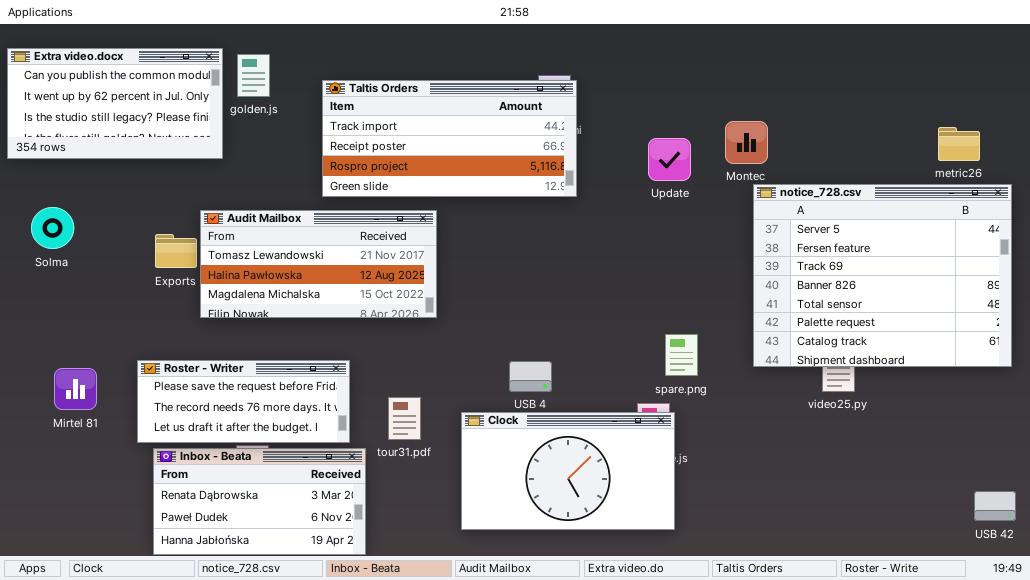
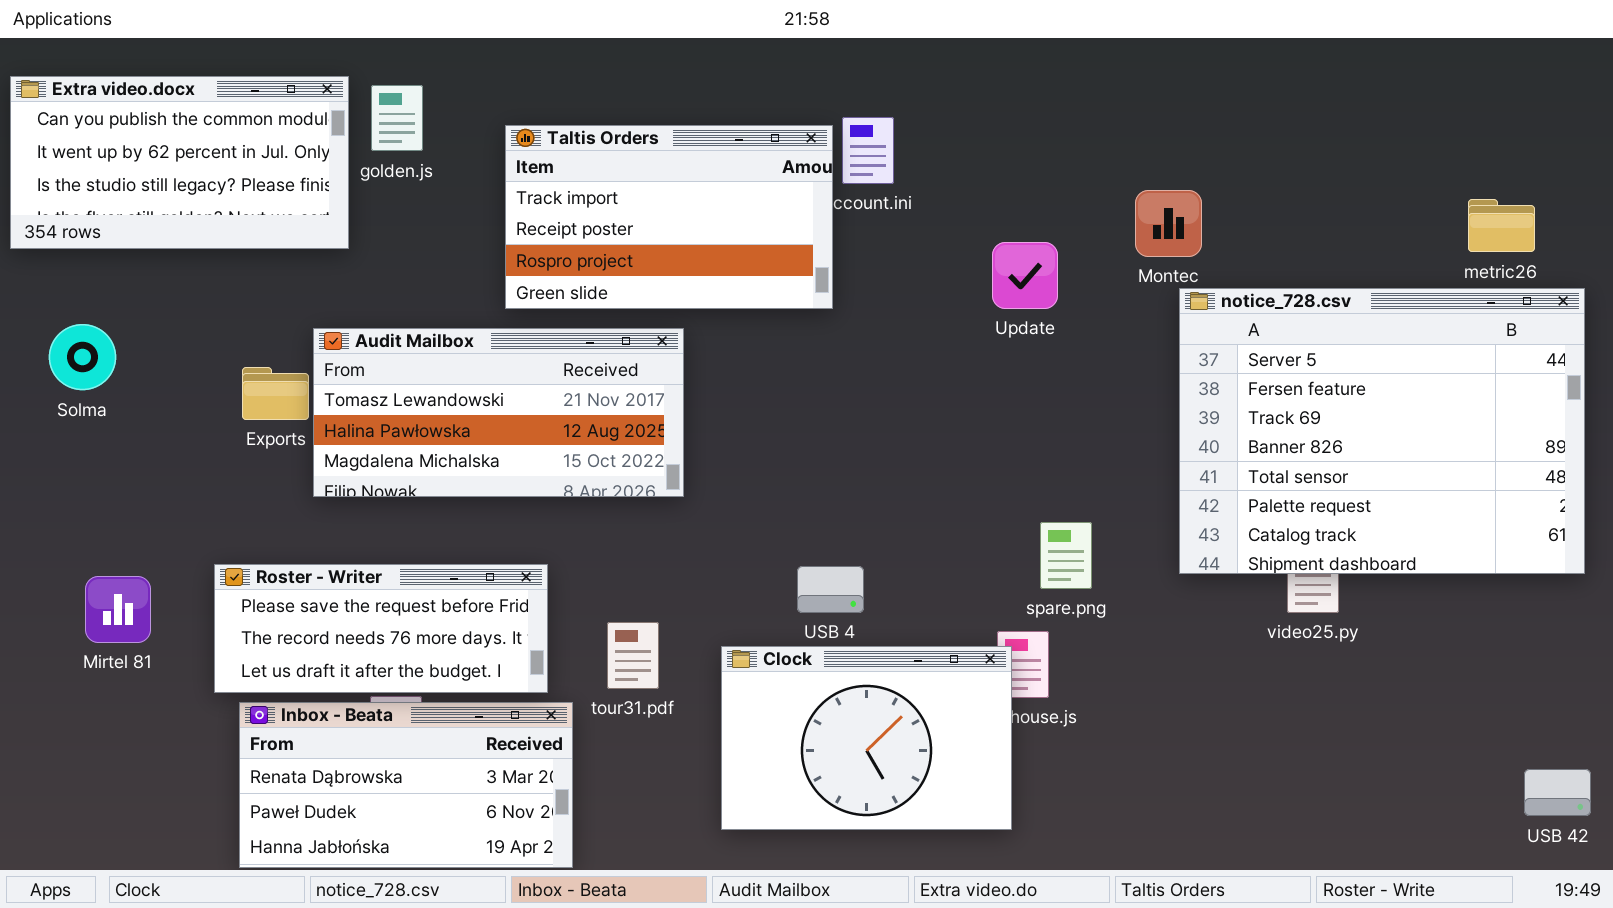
Taltis Orders: [322,80,577,197] -> [505,125,833,309], resized
Update: [648,138,691,181] -> [992,242,1058,309], moved
Clock: [461,412,675,530] -> [721,646,1012,830], resized

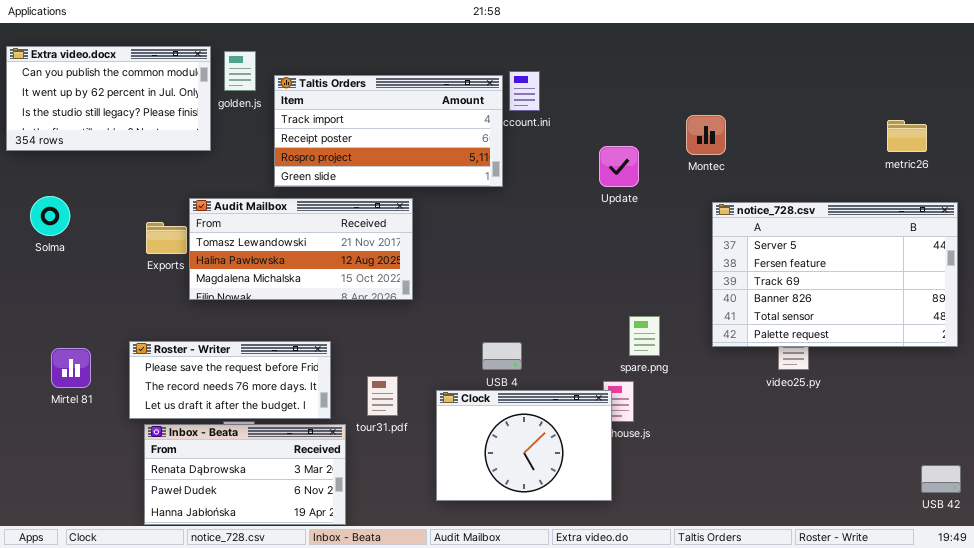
Taltis Orders: [505,125,833,309] -> [274,75,503,187], resized
notice_728.csv: [1179,288,1585,574] -> [712,202,958,347], resized

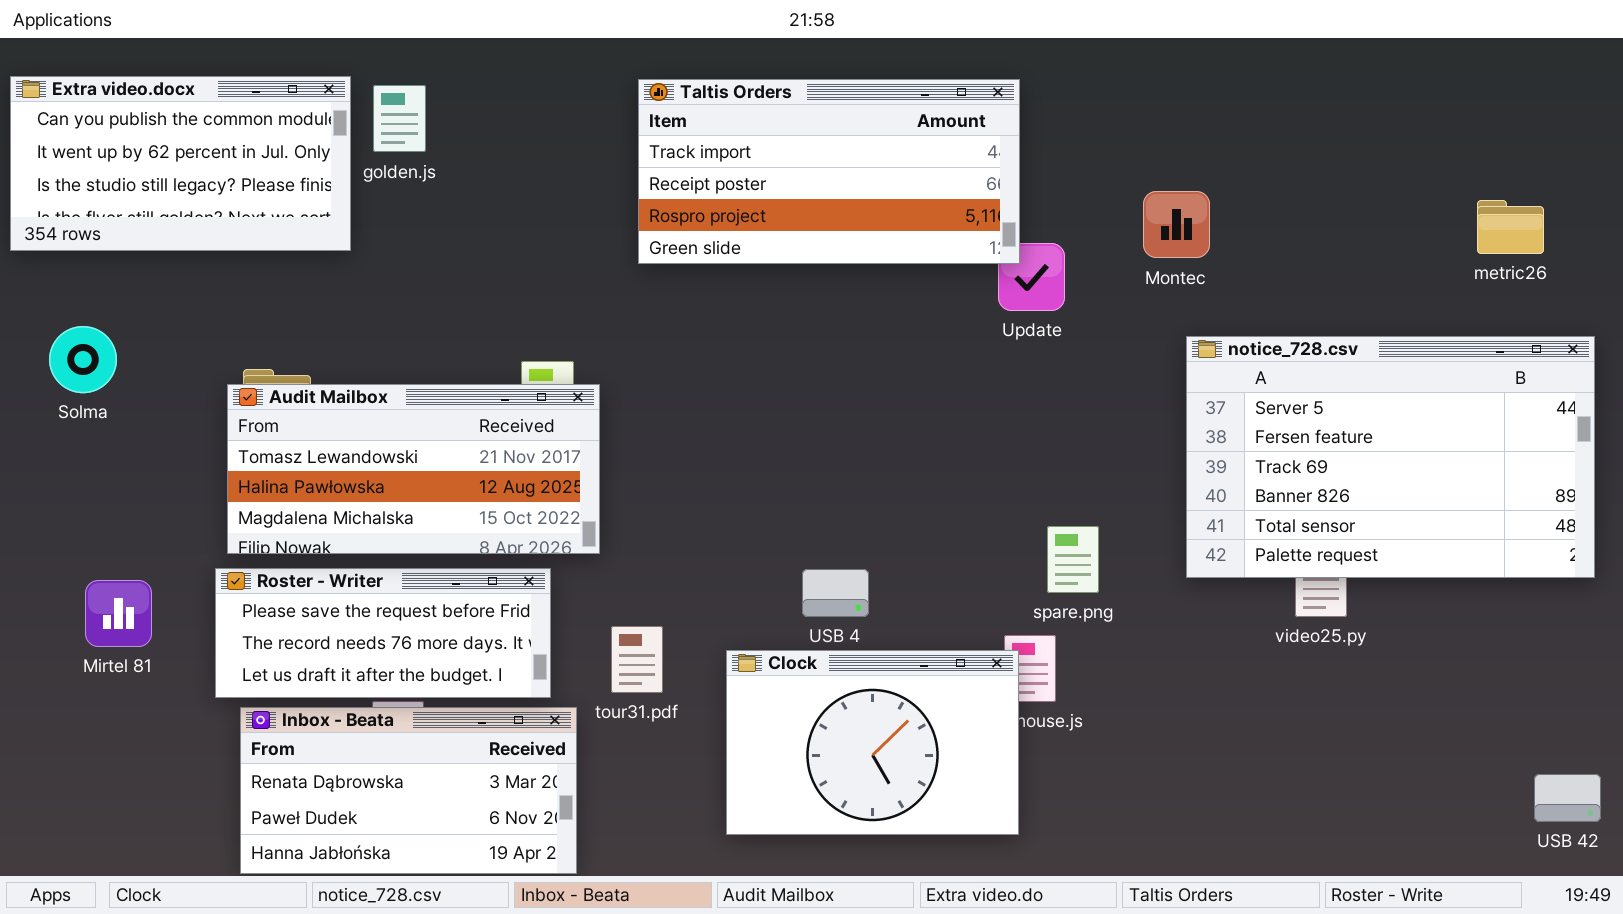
Taltis Orders: [274,75,503,187] -> [638,79,1020,264], moved
Audit Mailbox: [189,198,413,300] -> [227,384,600,554], moved

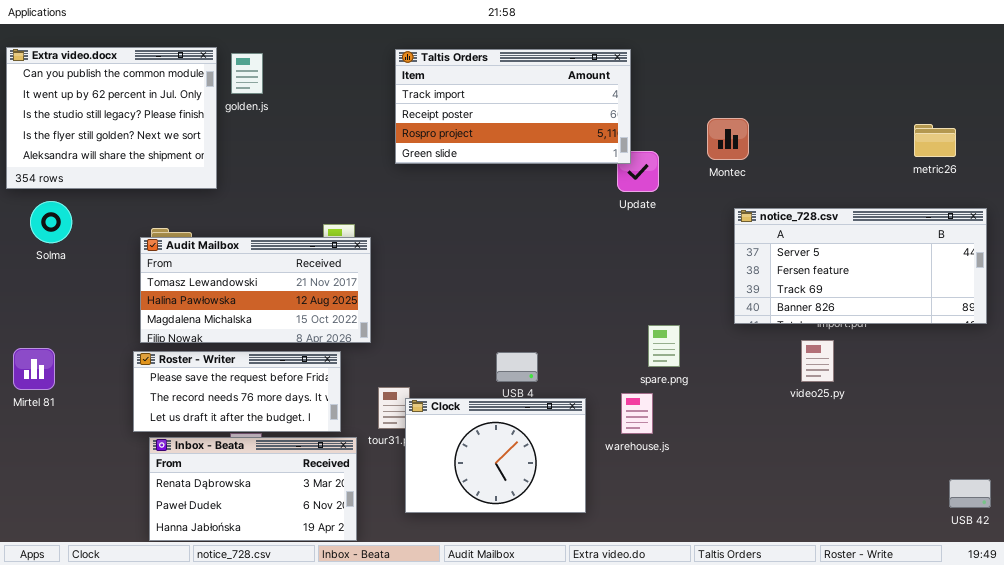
Extra video.docx: [10,76,351,251] -> [6,47,217,189], resized
notice_728.csv: [1186,336,1595,578] -> [734,208,987,324], resized
Mirtel 81: [85,580,152,647] -> [13,348,55,390], moved
Clock: [726,650,1019,835] -> [405,398,586,513], moved

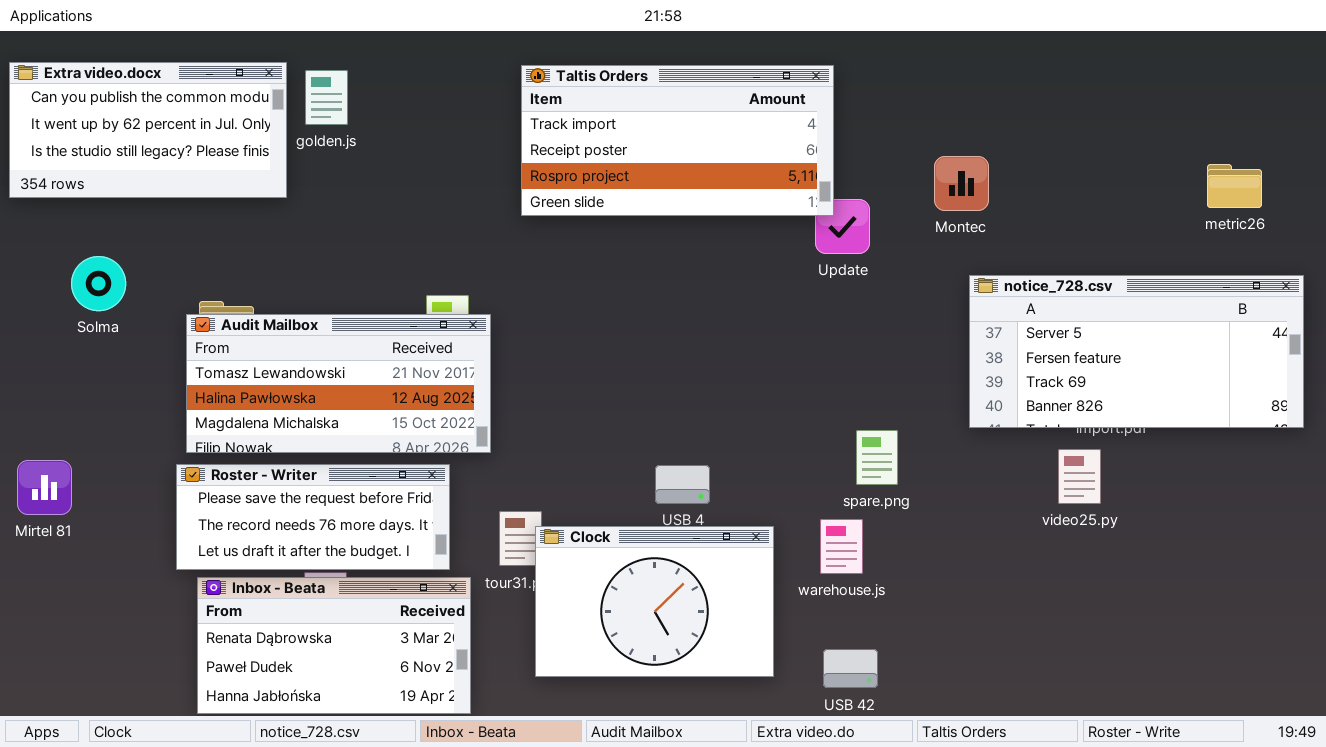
Extra video.docx: [6,47,217,189] -> [9,62,287,198], resized
Solma: [30,201,72,243] -> [71,256,126,311], moved
USB 42: [949,479,991,508] -> [823,649,878,688], moved

